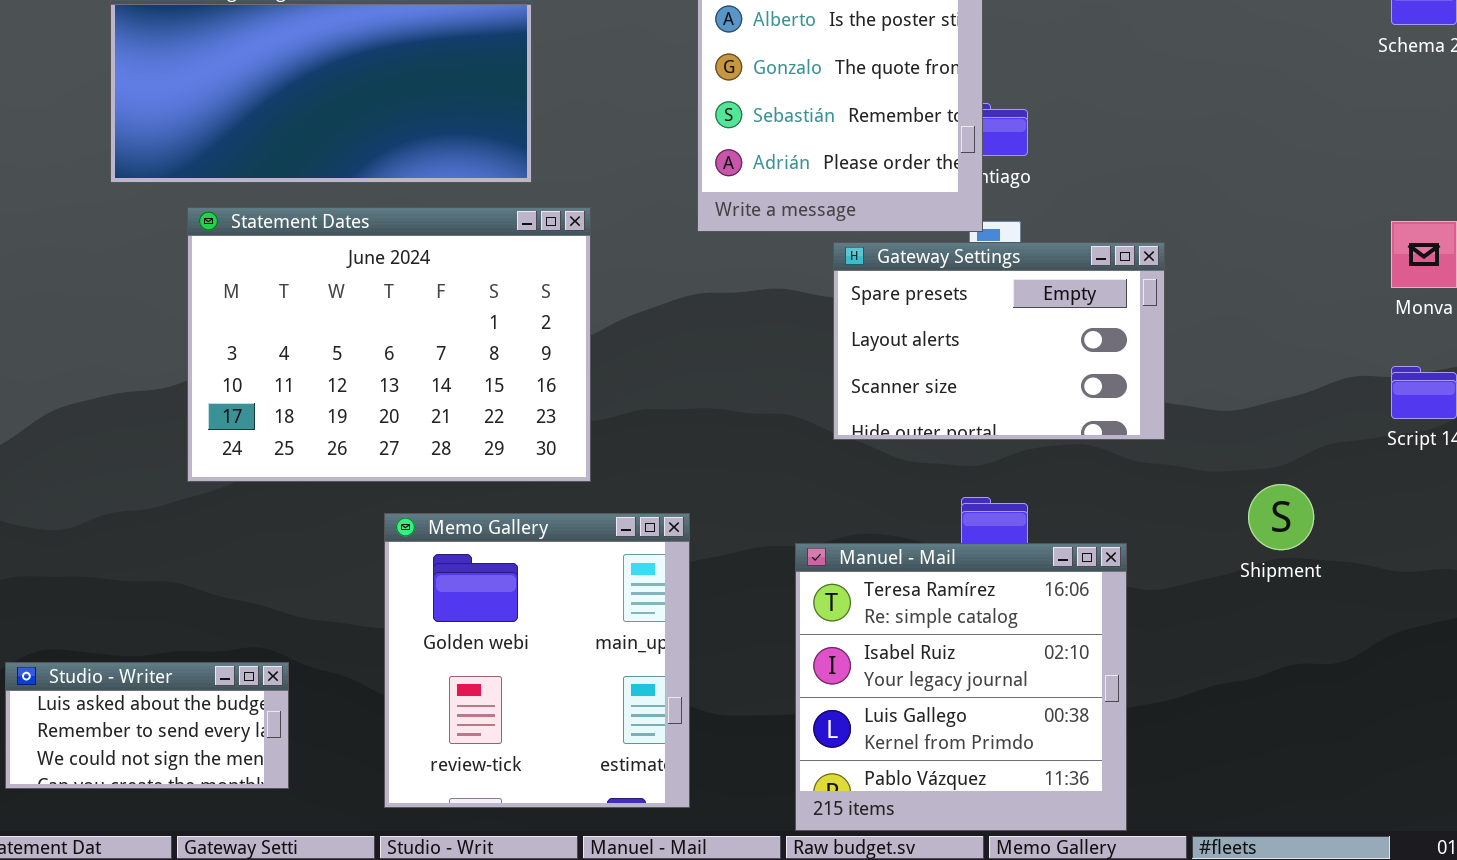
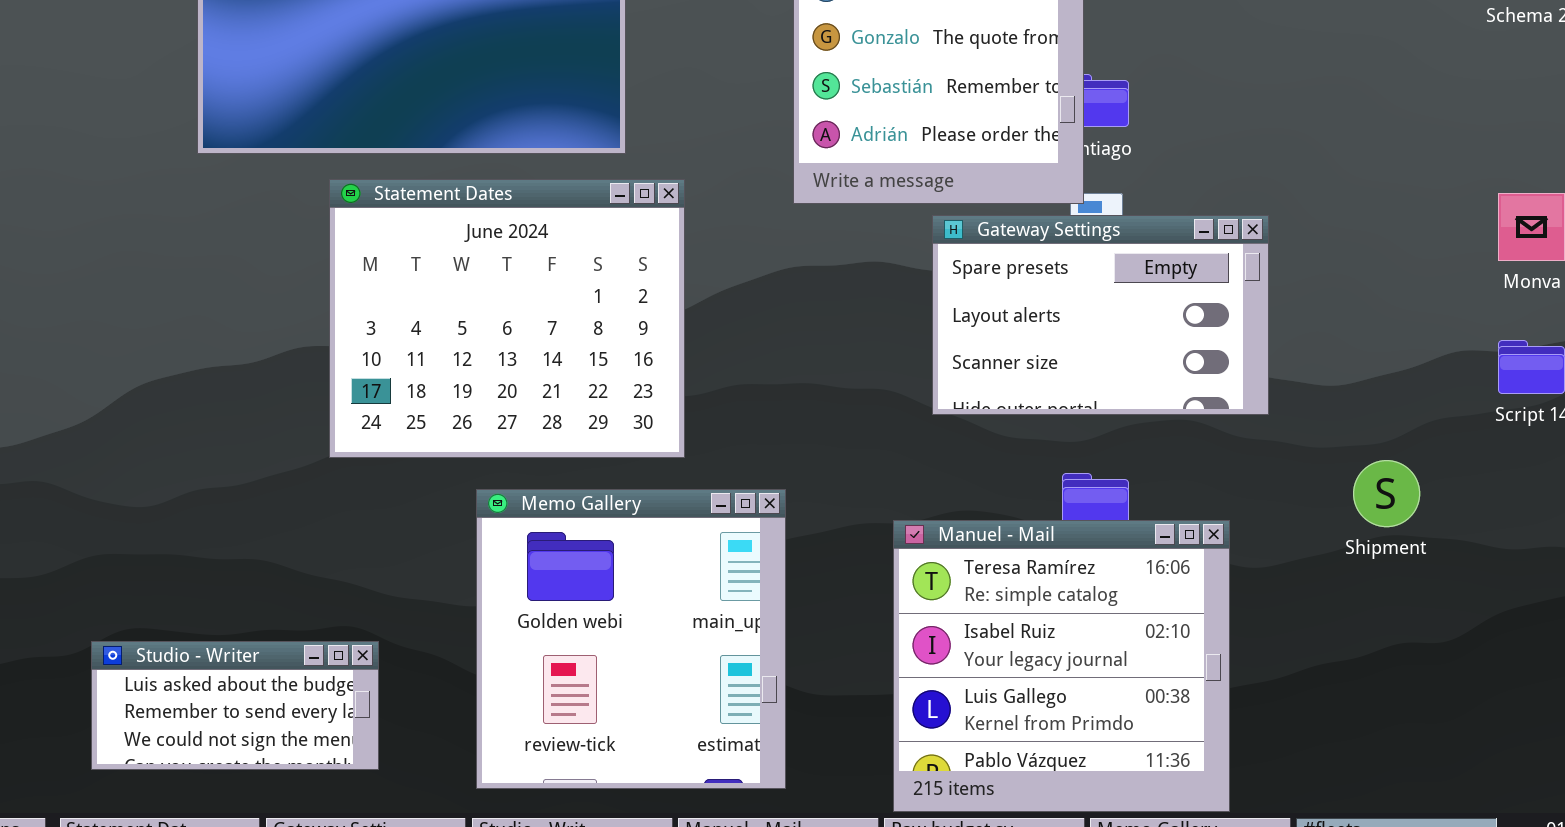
Statement Dates: [187,207,591,482] -> [329,179,685,458], resized

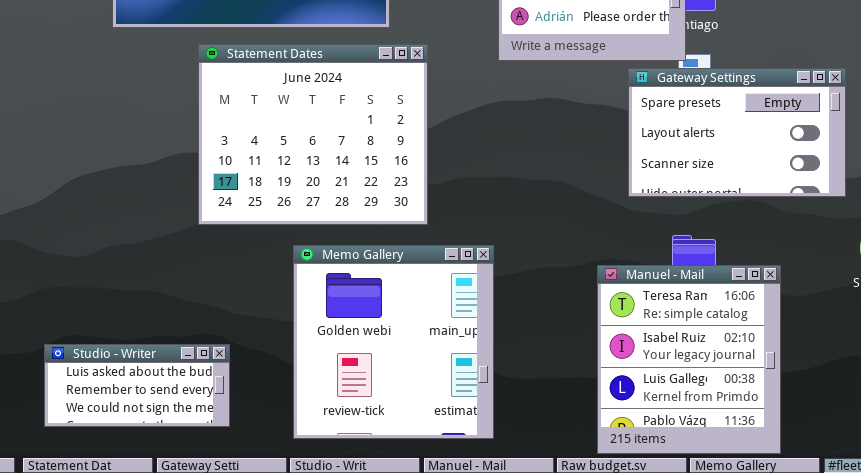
Gateway Settings: [932,215,1269,415] -> [628,68,846,197], moved
Manuel - Mail: [893,520,1230,812] -> [597,265,781,454], resized

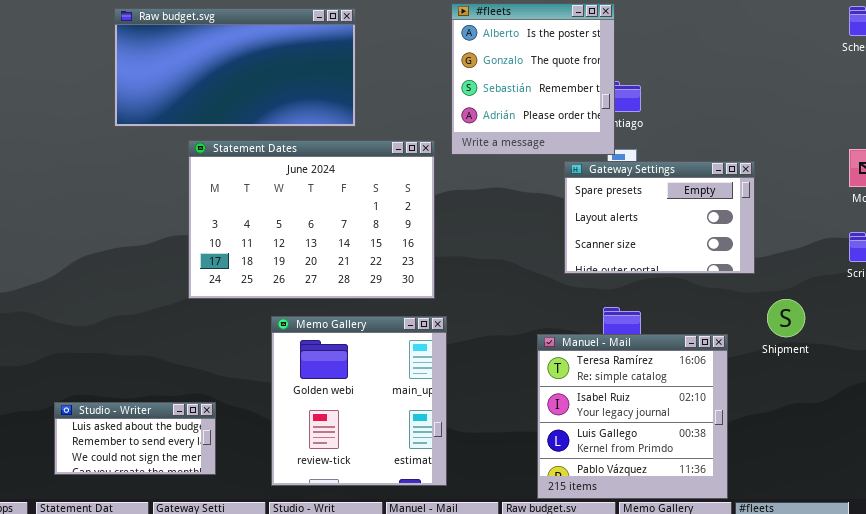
Statement Dates: [198,44,428,225] -> [188,140,435,299], resized
Manuel - Mail: [597,265,781,454] -> [537,334,728,499], resized

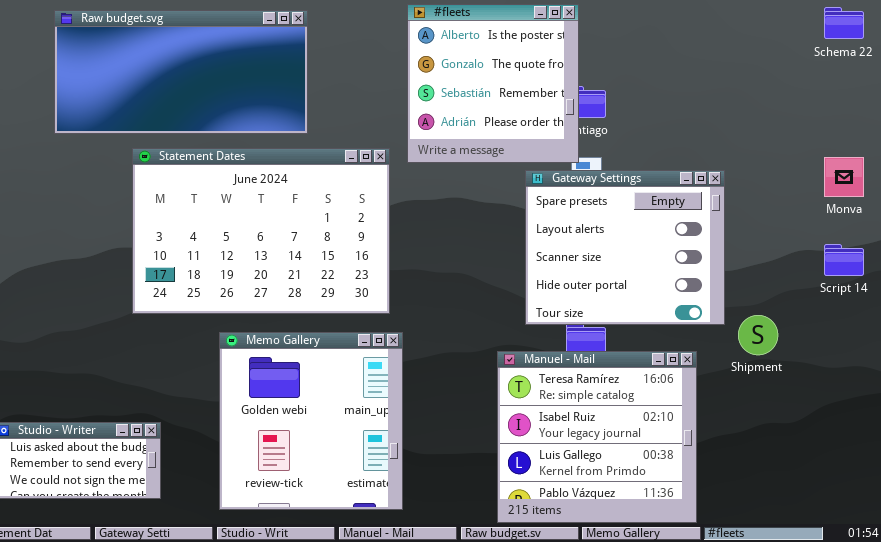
Gateway Settings: [564,161,755,274] -> [525,170,725,325], resized

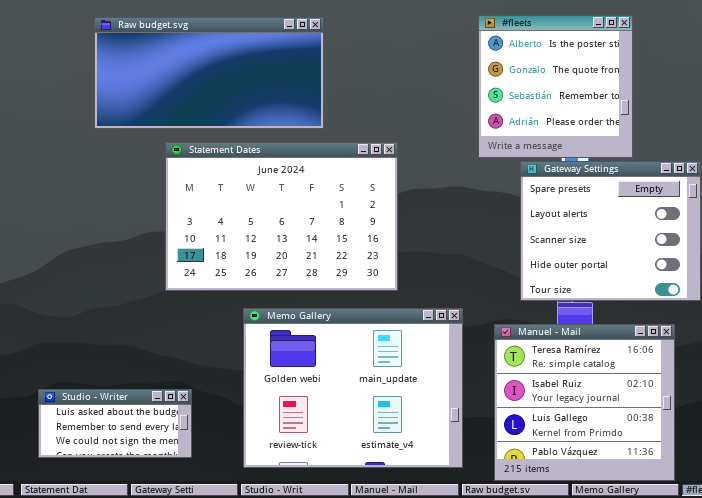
#fleets: [407,4,579,163] -> [478,15,633,158], moved
Memo Gallery: [219,332,403,510] -> [243,308,463,468], resized

